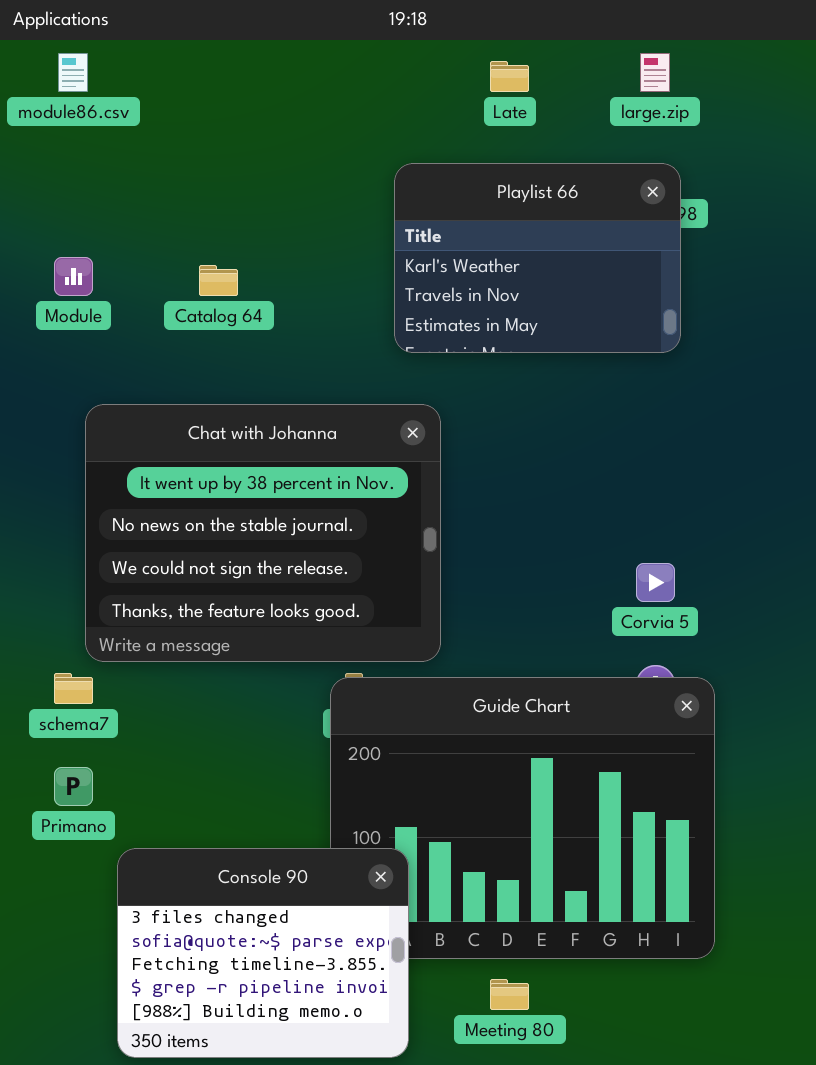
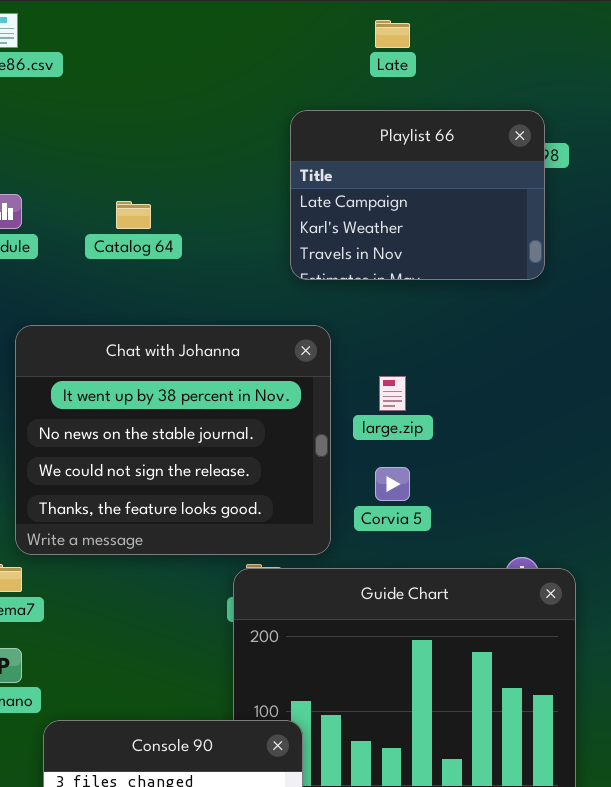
large.zip: [640,53,670,92] -> [379,376,406,411], moved
Playlist 66: [394,163,681,353] -> [290,110,545,280], scrolled up 1 row
Corvia 5: [636,563,675,602] -> [375,467,410,501], moved

